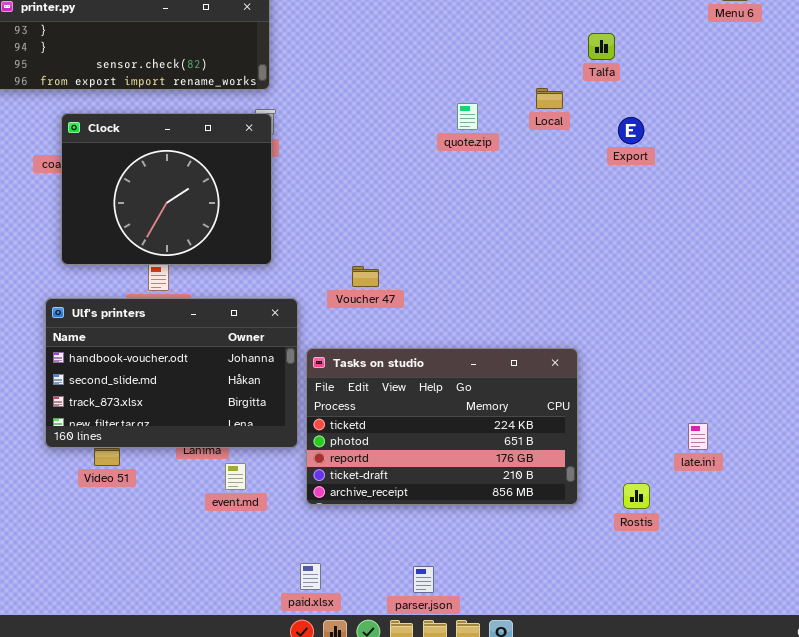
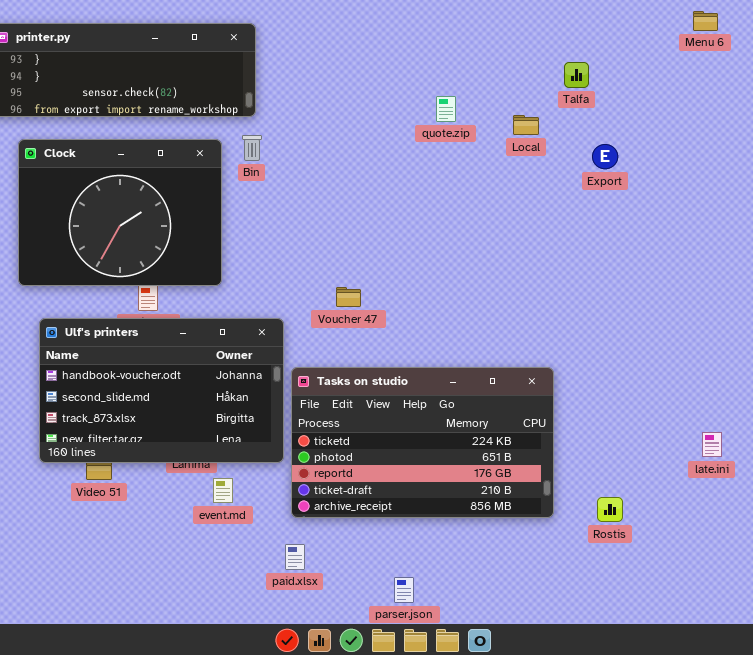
quote.zip: [457,103,478,130] -> [436,96,456,122], moved
Clock: [61,113,272,265] -> [18,139,222,286], moved
late.ini: [688,423,708,450] -> [702,432,722,457], moved
paid.xlsx: [300,563,321,590] -> [285,544,305,570], moved

